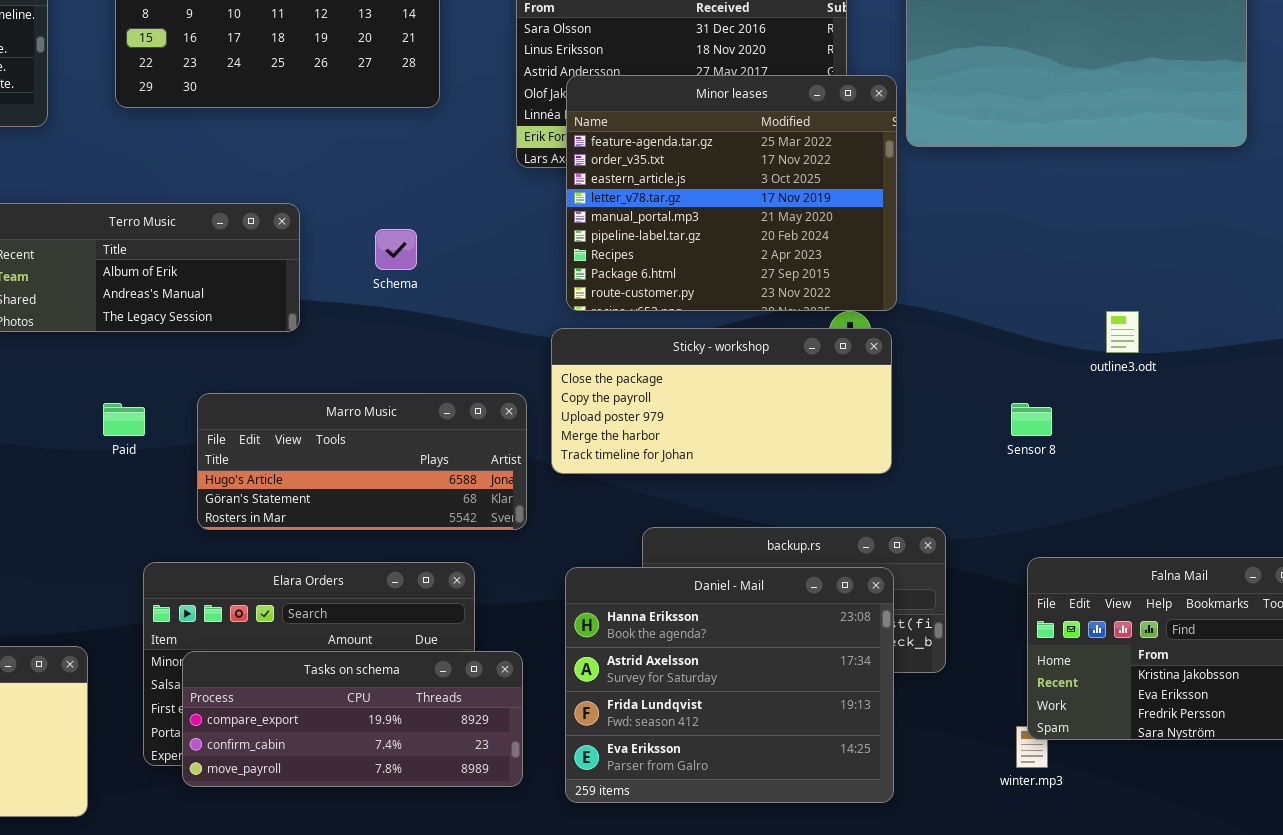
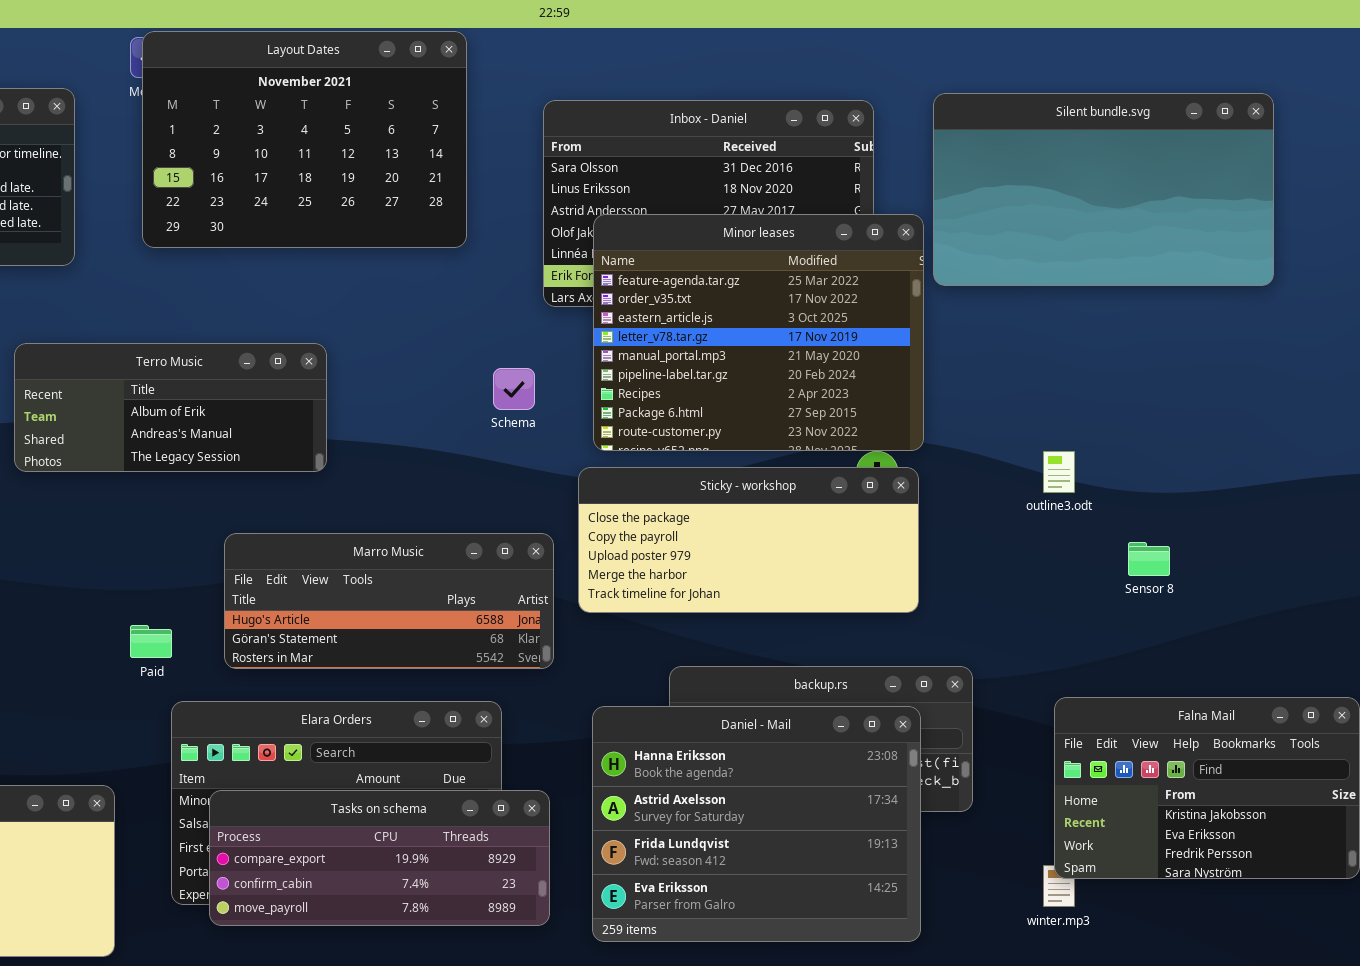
Schema: [375,229,417,270] -> [493,368,535,410], moved
outline3.odt: [1106,311,1139,353] -> [1043,451,1075,493], moved
Paid: [103,403,145,436] -> [130,625,172,658], moved
Sensor 8: [1011,403,1052,436] -> [1128,542,1170,576], moved

